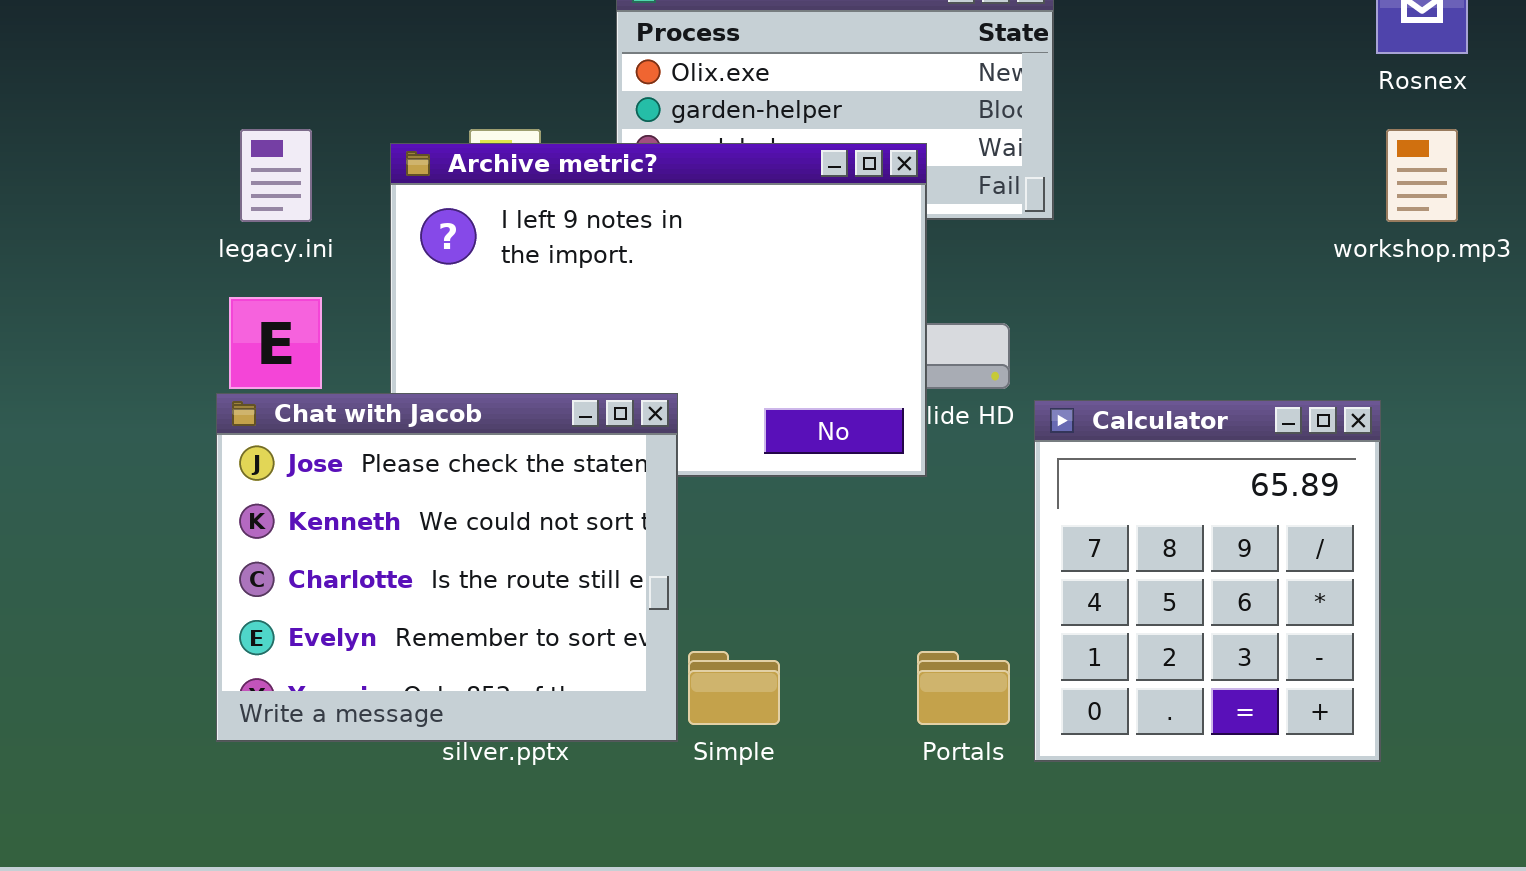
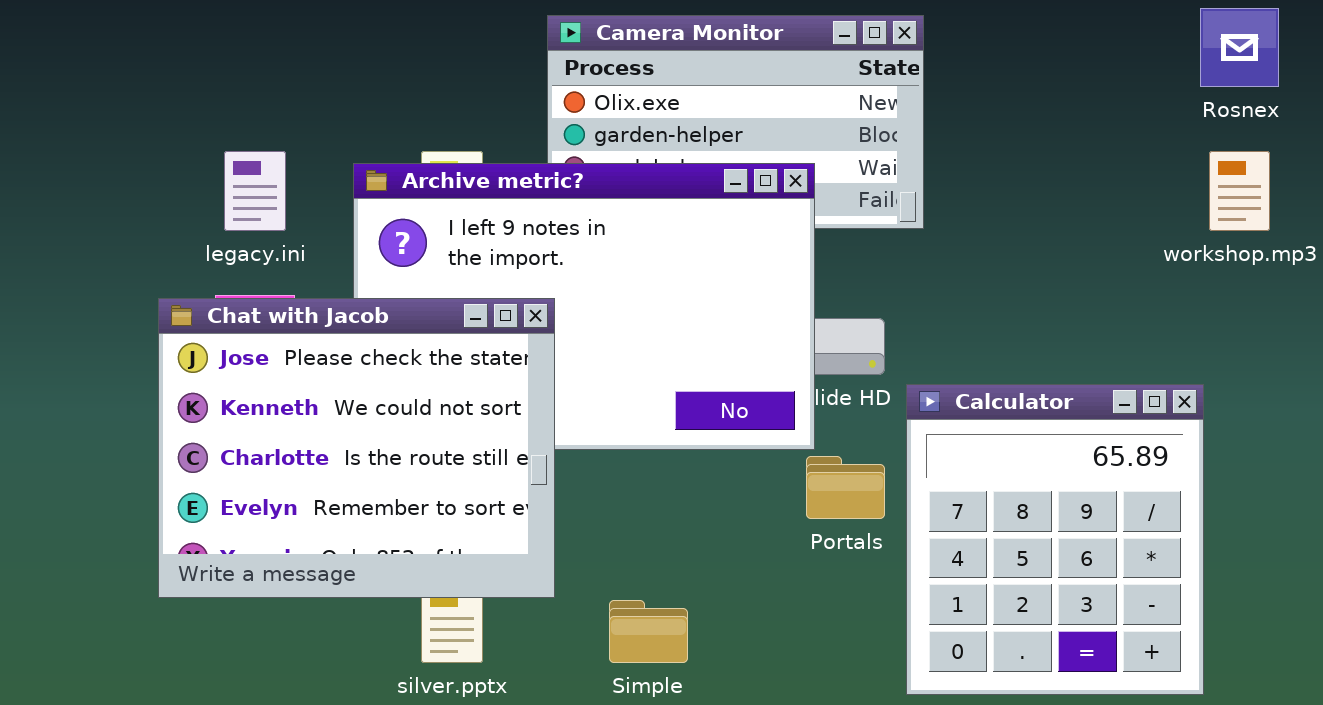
Chat with Jacob: [216,393,678,742] -> [158,298,555,598], moved
Portals: [917,651,1010,725] -> [806,456,885,519], moved

